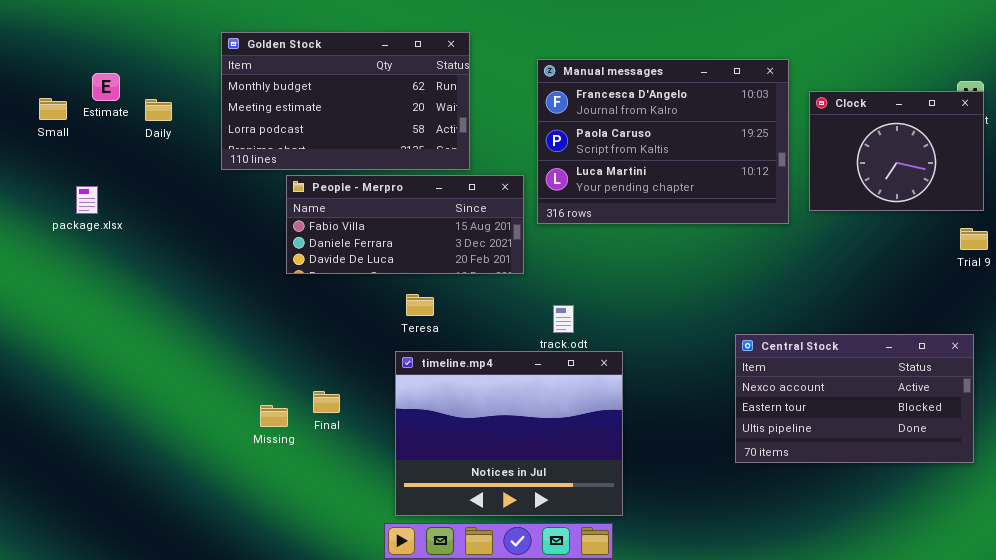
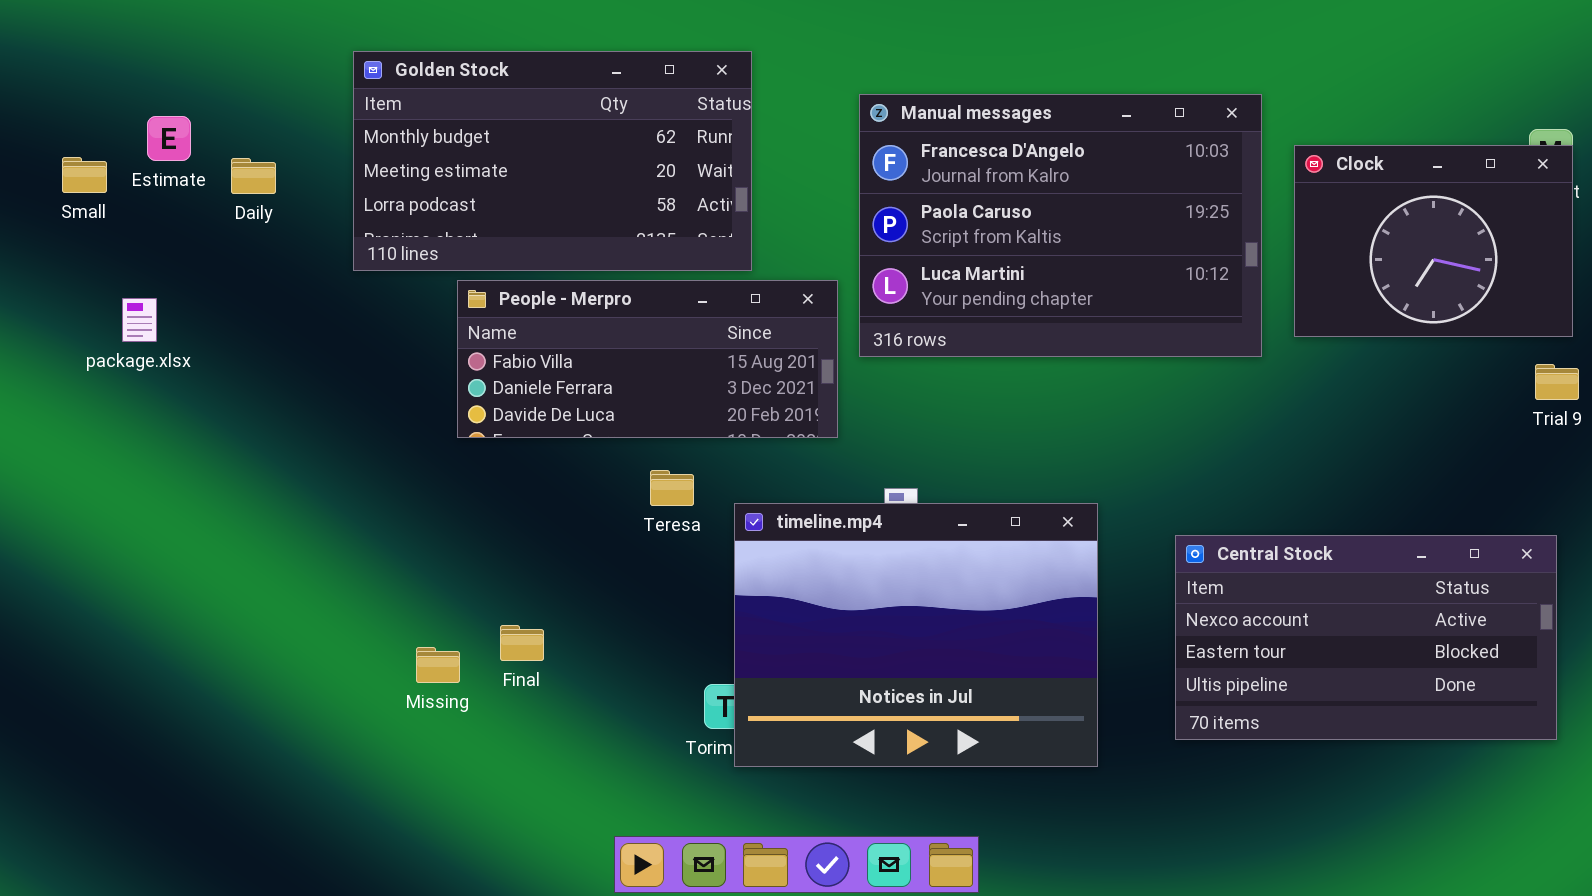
timeline.mp4: [395,351,623,516] -> [734,503,1098,767], moved

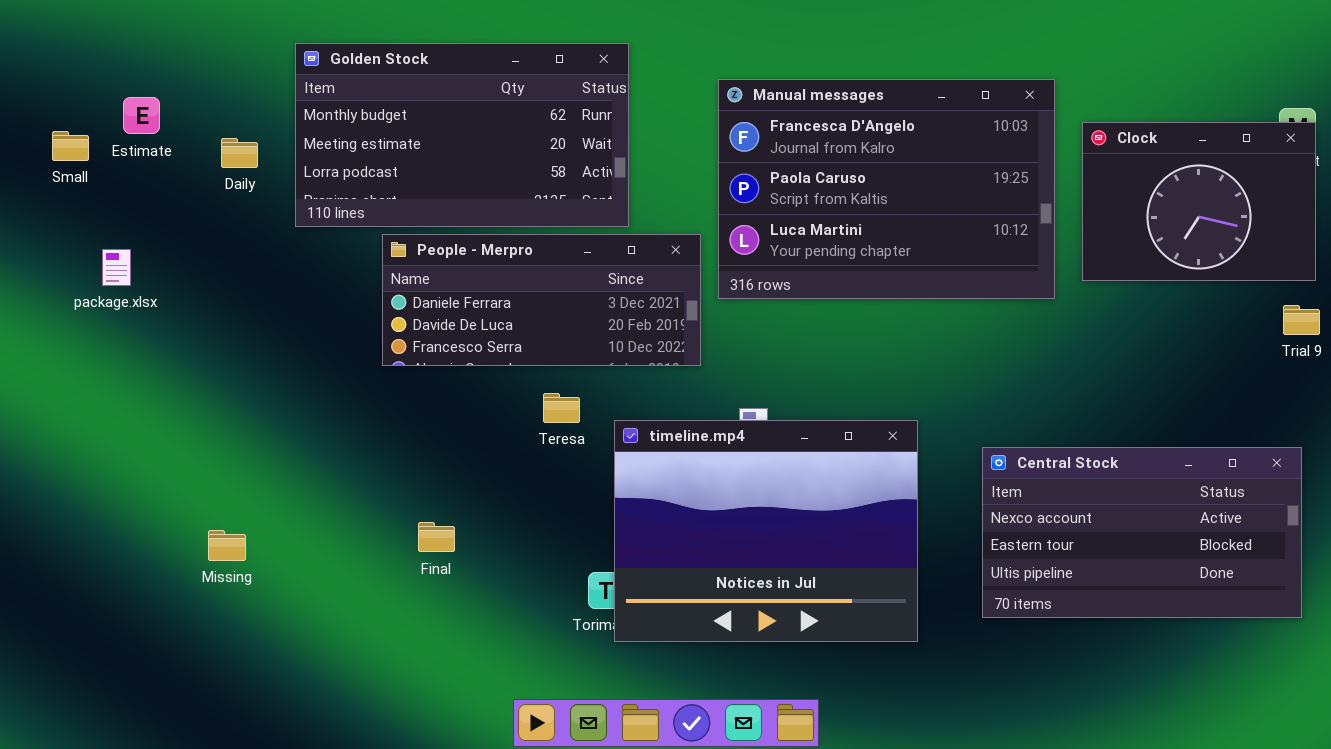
Daily: [231,158,276,194] -> [221,138,258,168], moved
People - Merpro: [457,280,838,438] -> [382,234,701,366], scrolled down 1 row
Missing: [416,647,460,683] -> [208,530,246,561], moved

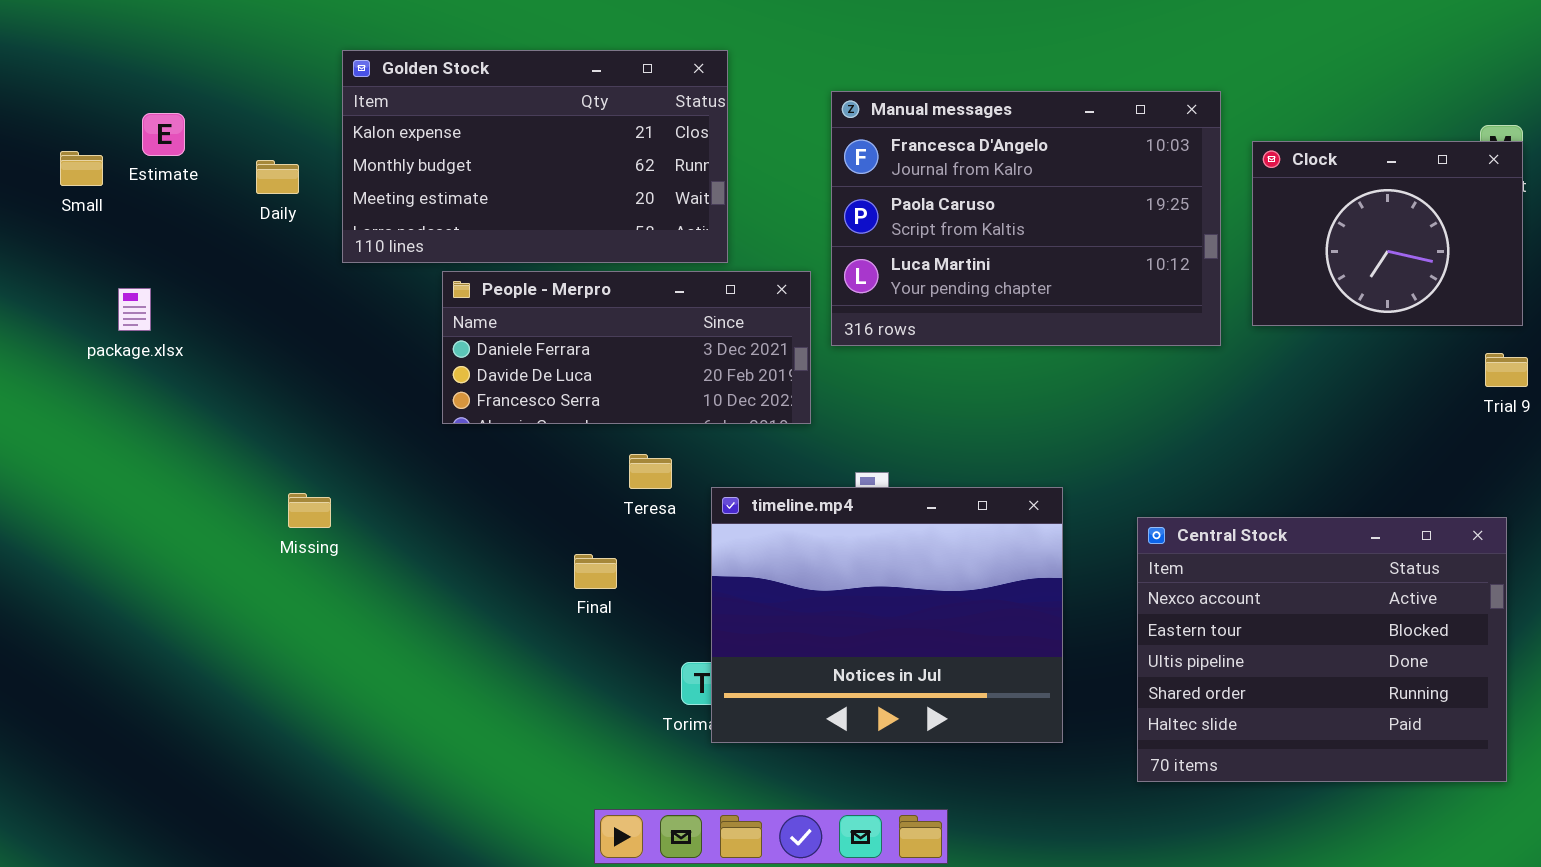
Golden Stock: [295,43,629,227] -> [342,50,728,263], scrolled up 1 row
Central Stock: [982,447,1302,618] -> [1137,517,1507,782], resized
Final: [418,522,455,552] -> [574,554,617,589], moved
Missing: [208,530,246,561] -> [288,493,331,528], moved

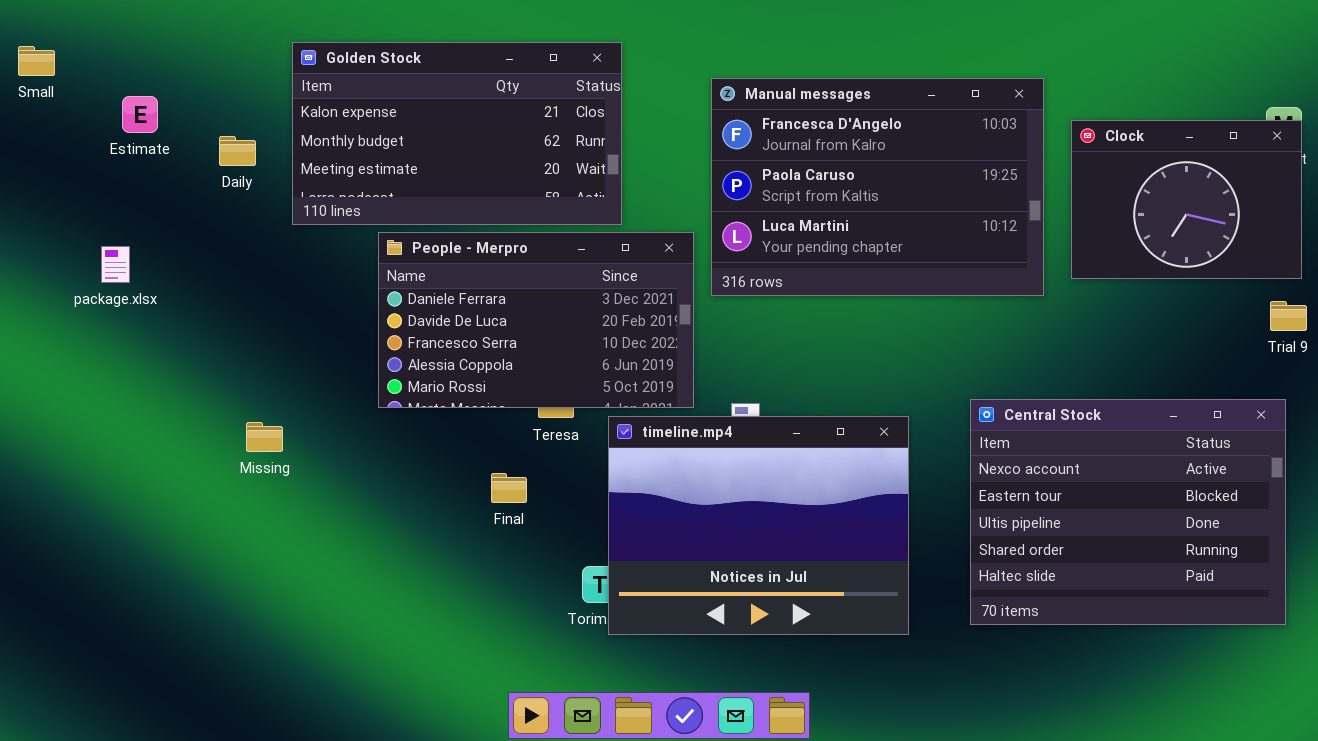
Small: [60,151,103,186] -> [18,46,55,76], moved
People - Merpro: [442,271,811,424] -> [378,232,694,408], resized
Central Stock: [1137,517,1507,782] -> [970,399,1286,625], moved

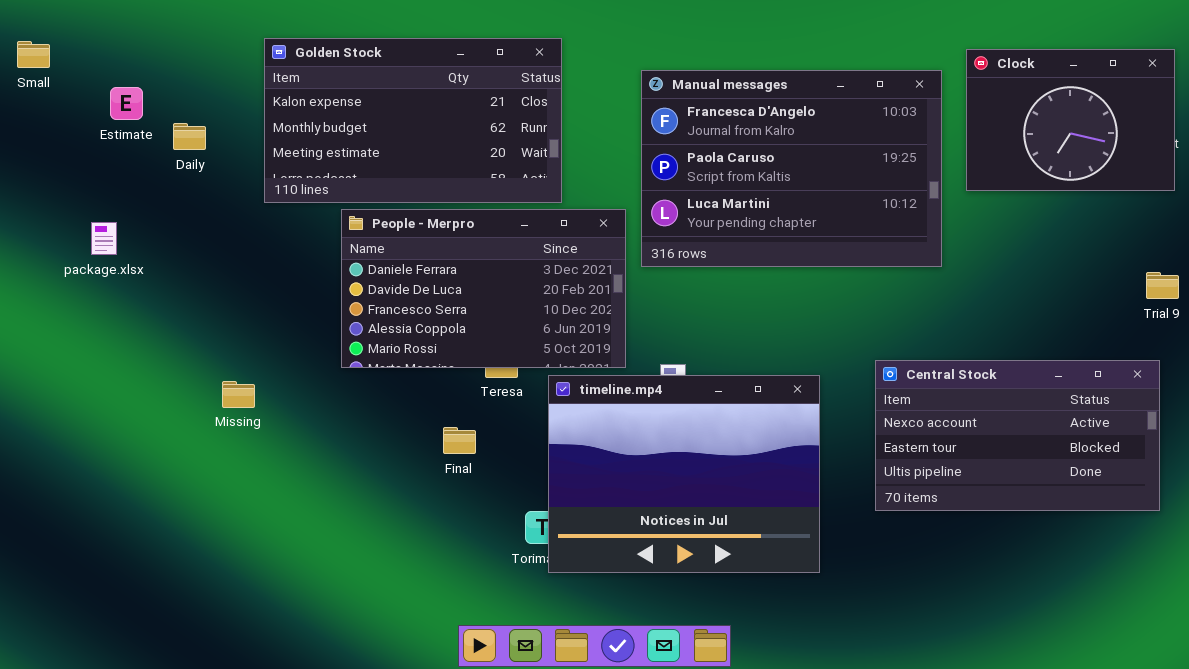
Clock: [1071,120,1302,279] -> [966,49,1175,191], moved
Daily: [219,136,256,166] -> [173,123,206,150], moved
Central Stock: [970,399,1286,625] -> [875,360,1160,511], resized

